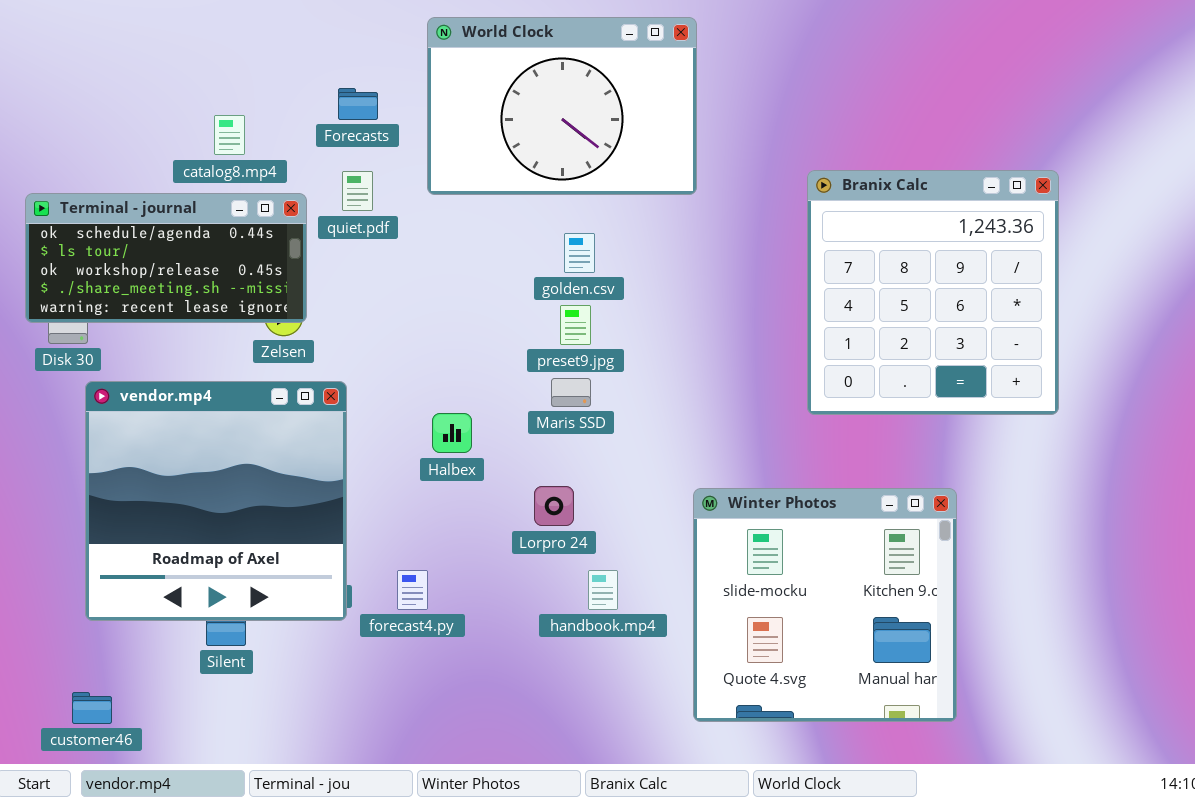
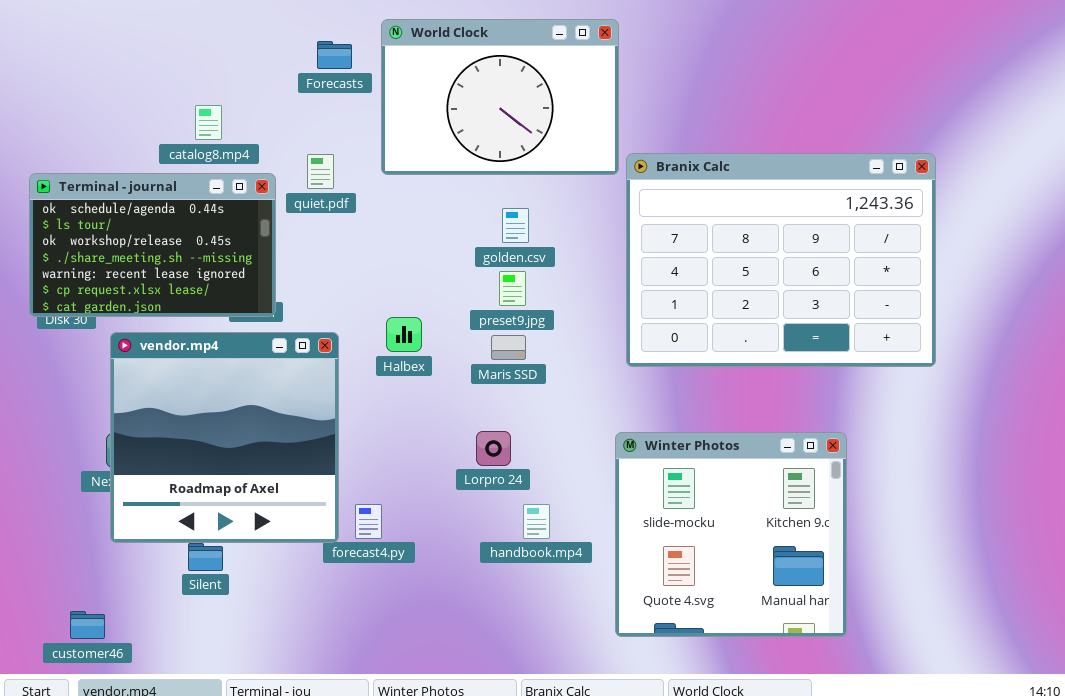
Forecasts: [338,88,378,120] -> [317,41,352,69], moved
Branix Calc: [807,170,1059,415] -> [626,153,936,367], resized
Terminal - journal: [25,193,307,323] -> [29,173,276,317], resized
vendor.mp4: [85,381,347,621] -> [110,332,339,543], moved
Halbex: [432,413,472,453] -> [386,317,422,352], moved

